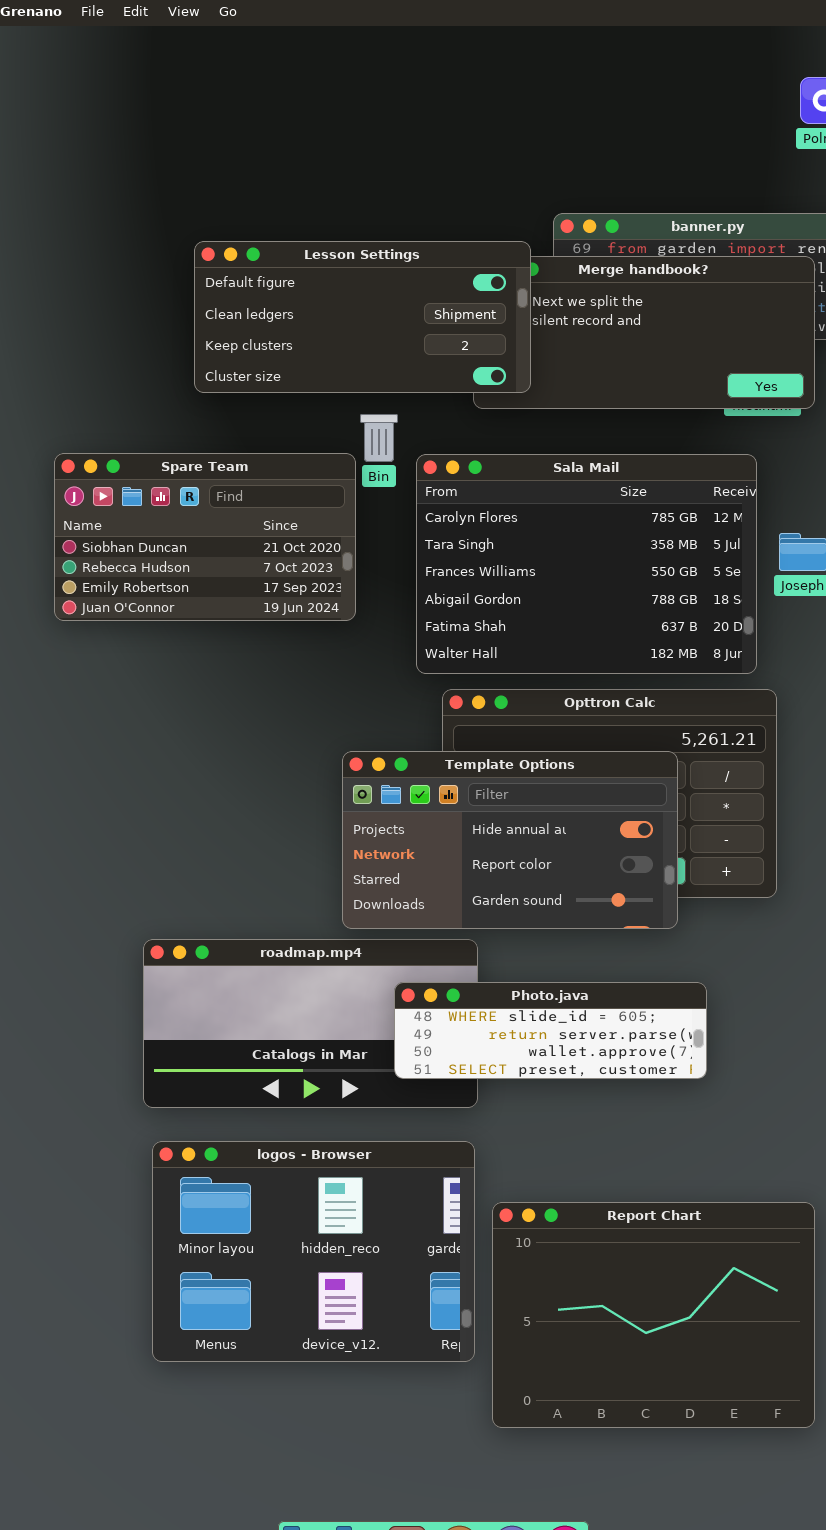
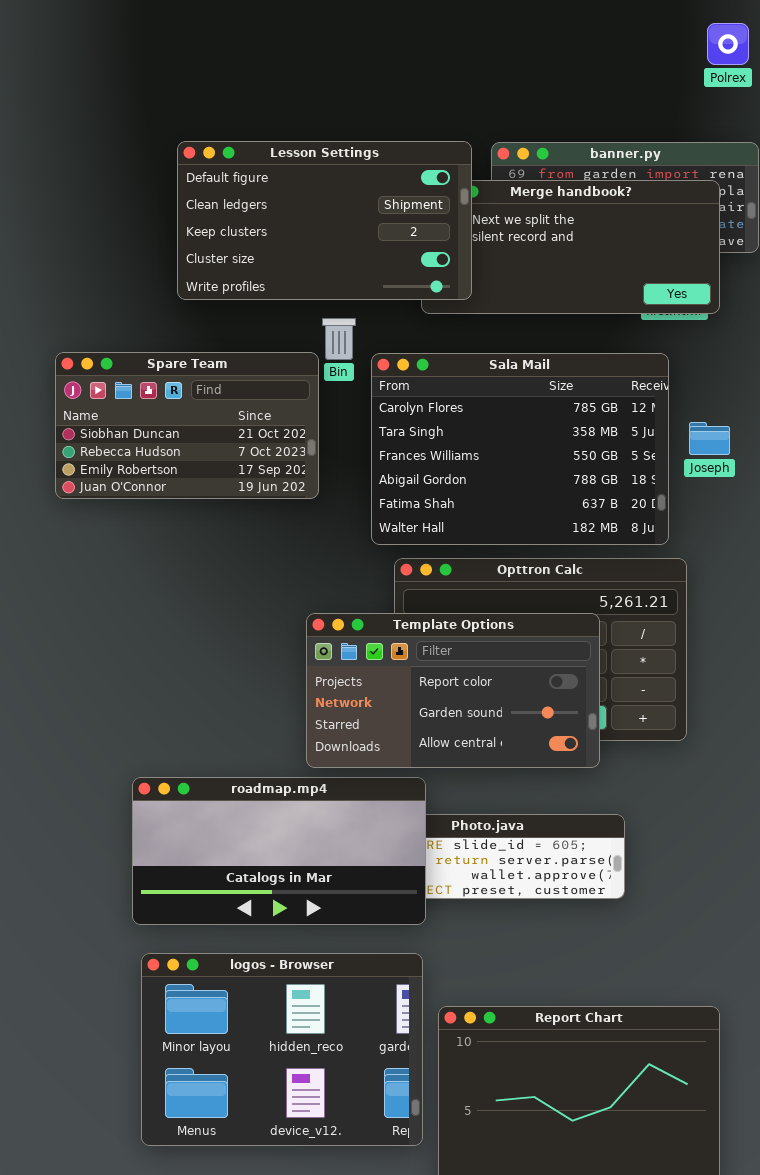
Lesson Settings: [194,241,531,393] -> [177,141,472,300], resized
Template Options: [342,751,678,929] -> [306,613,600,768], scrolled down 1 row
roadmap.mp4: [143,939,478,1108] -> [132,777,426,925], raised

